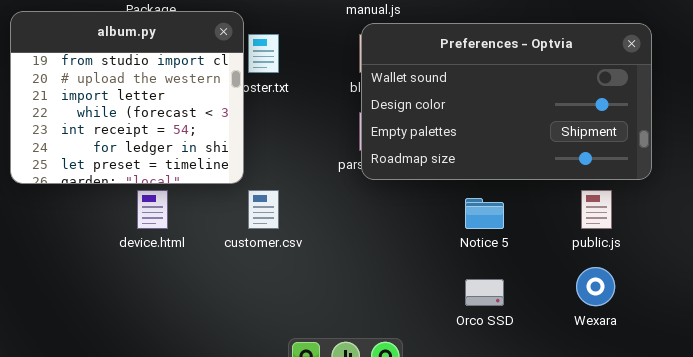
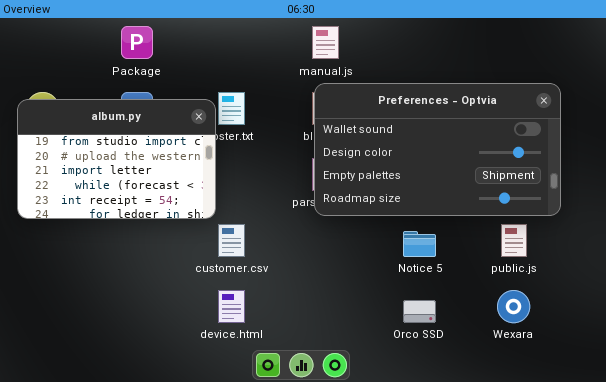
album.py: [10,11,244,184] -> [17,99,216,219], resized
device.html: [137,190,168,229] -> [218,290,245,323], moved

